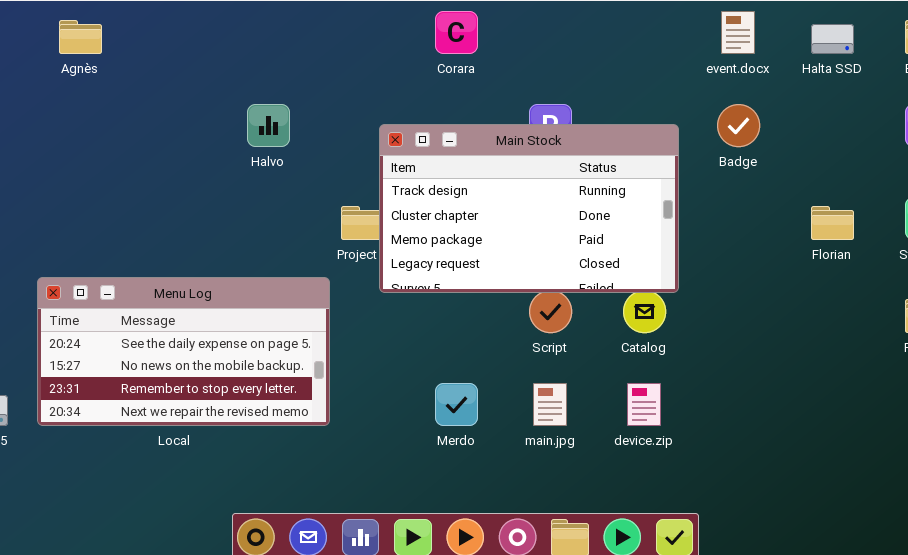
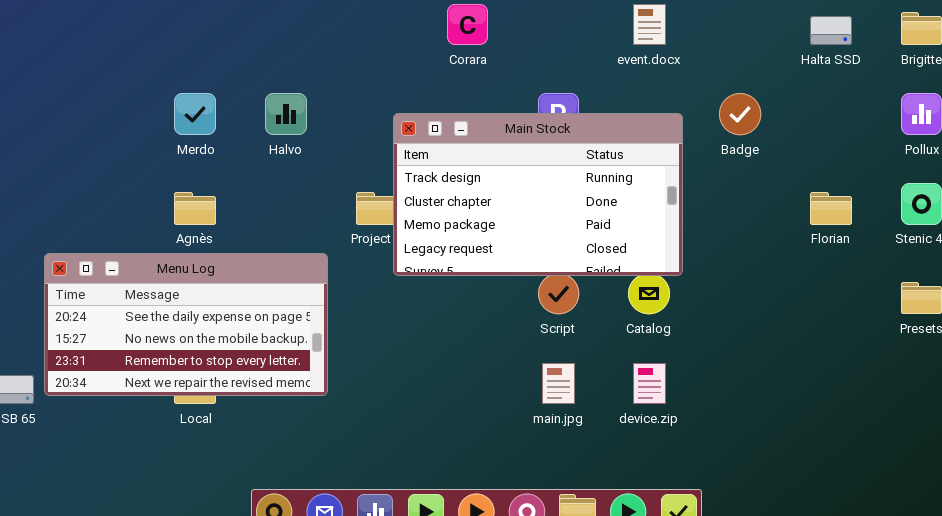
event.docx: [721,11,755,54] -> [633,4,666,45], moved
Agnès: [59,20,102,54] -> [174,192,216,225], moved
Menu Log: [37,277,330,426] -> [44,253,328,396], moved
Merdo: [435,383,478,426] -> [174,93,216,135], moved

